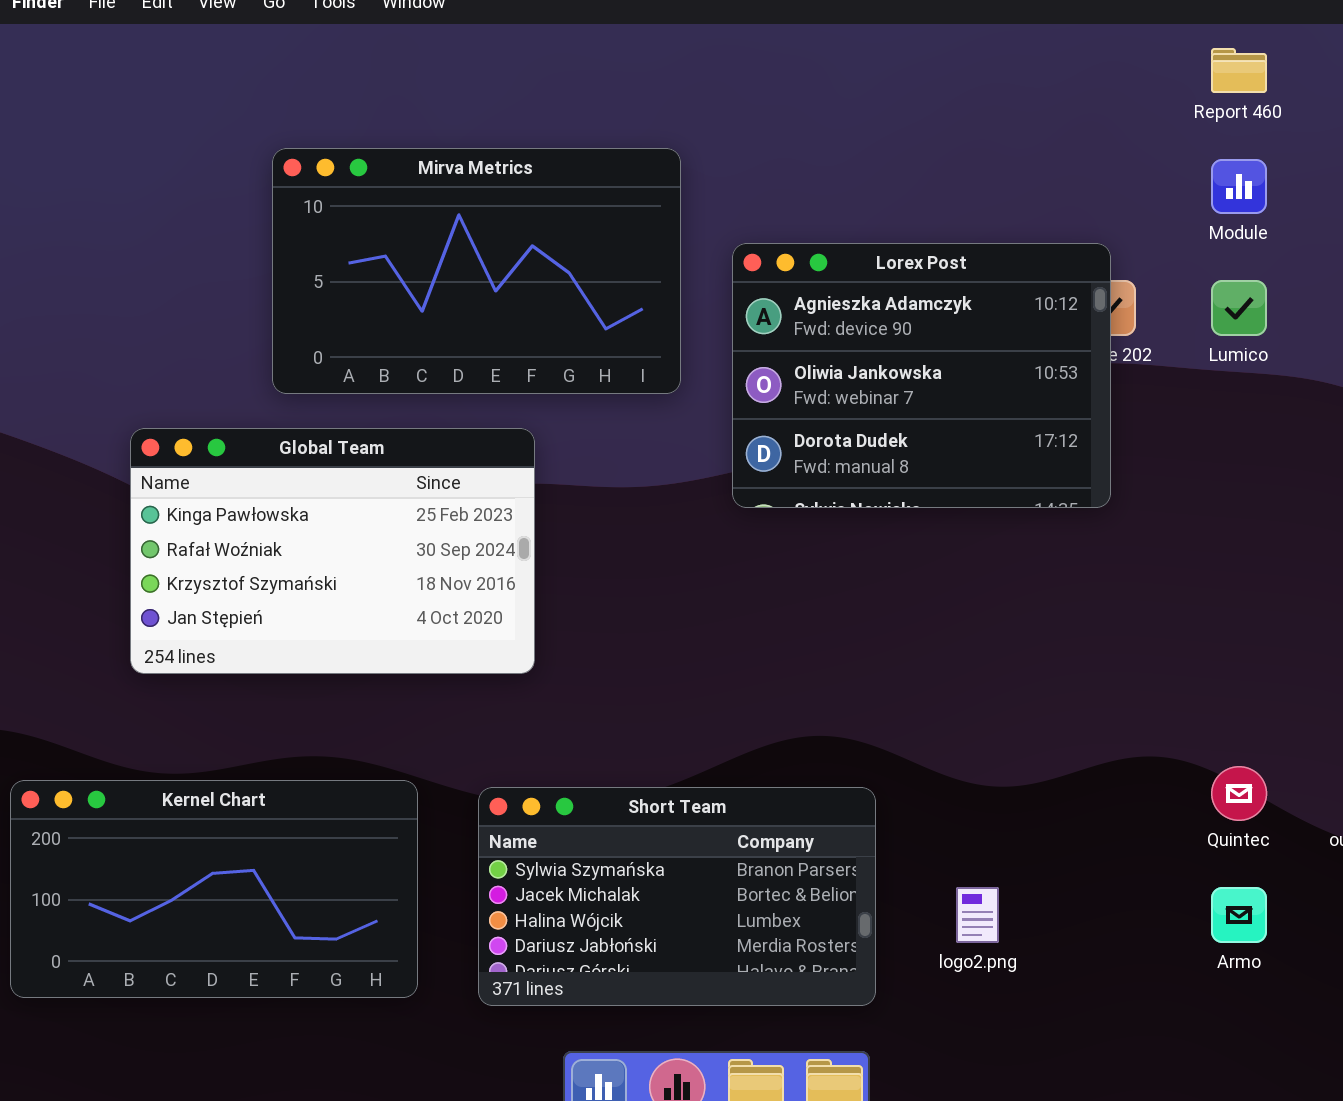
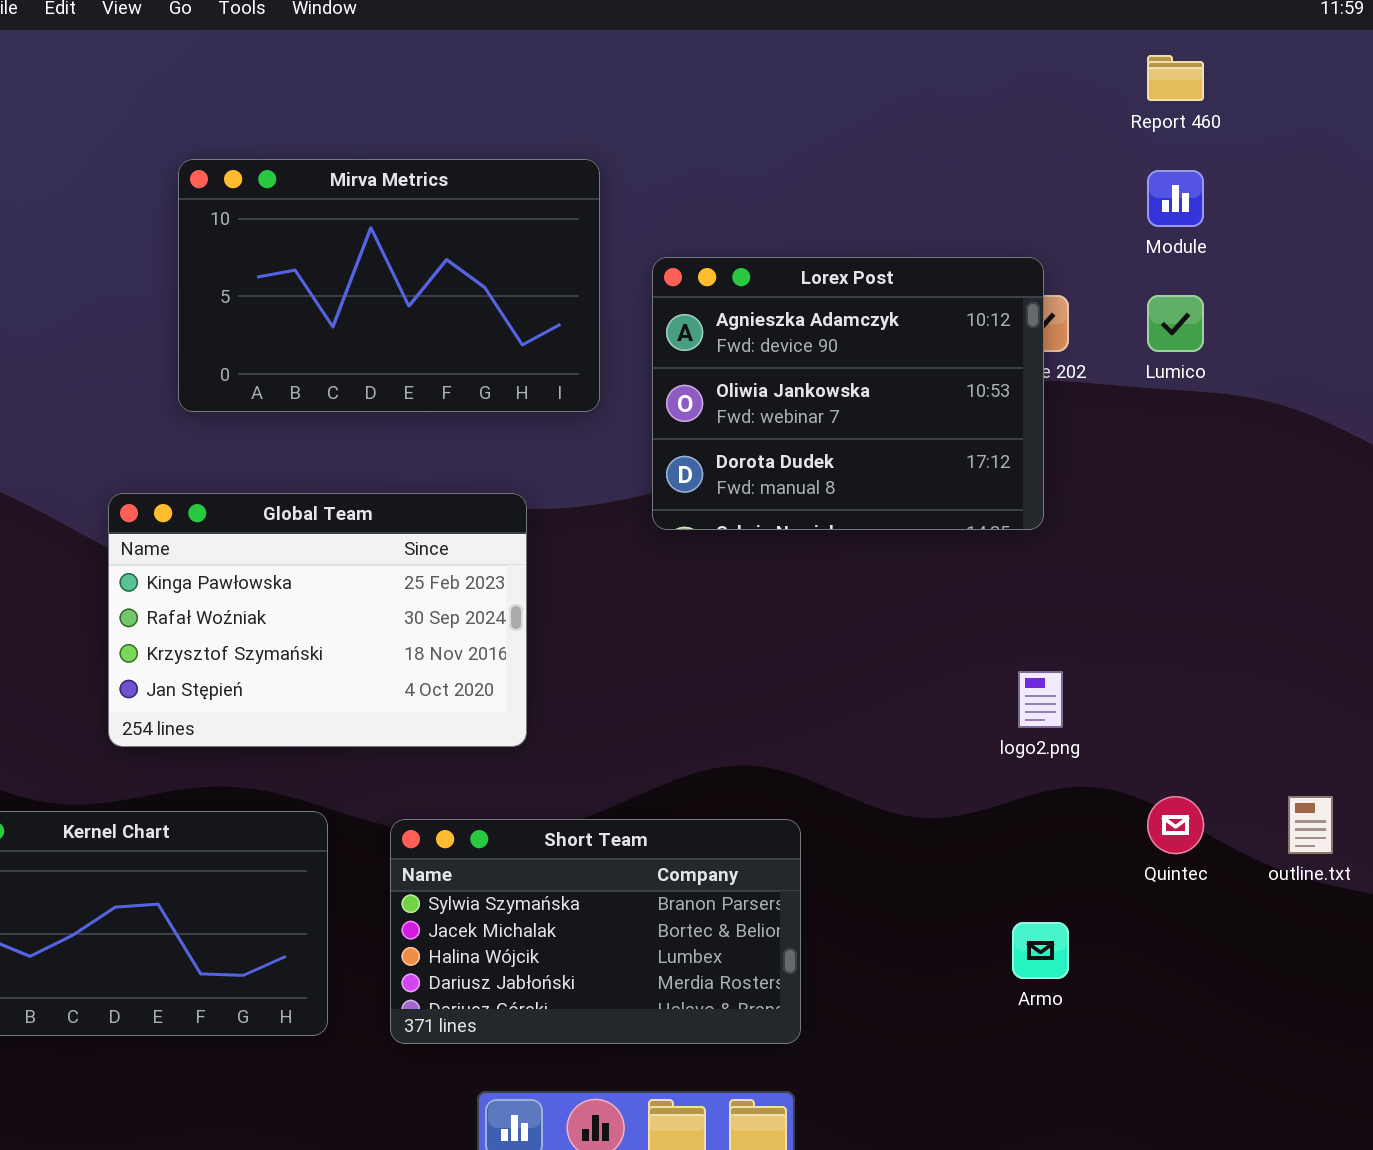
Global Team: [130,428,535,674] -> [108,493,527,747], moved
logo2.png: [956,887,999,943] -> [1018,671,1063,728], moved
Armo: [1211,887,1267,943] -> [1012,922,1069,979], moved

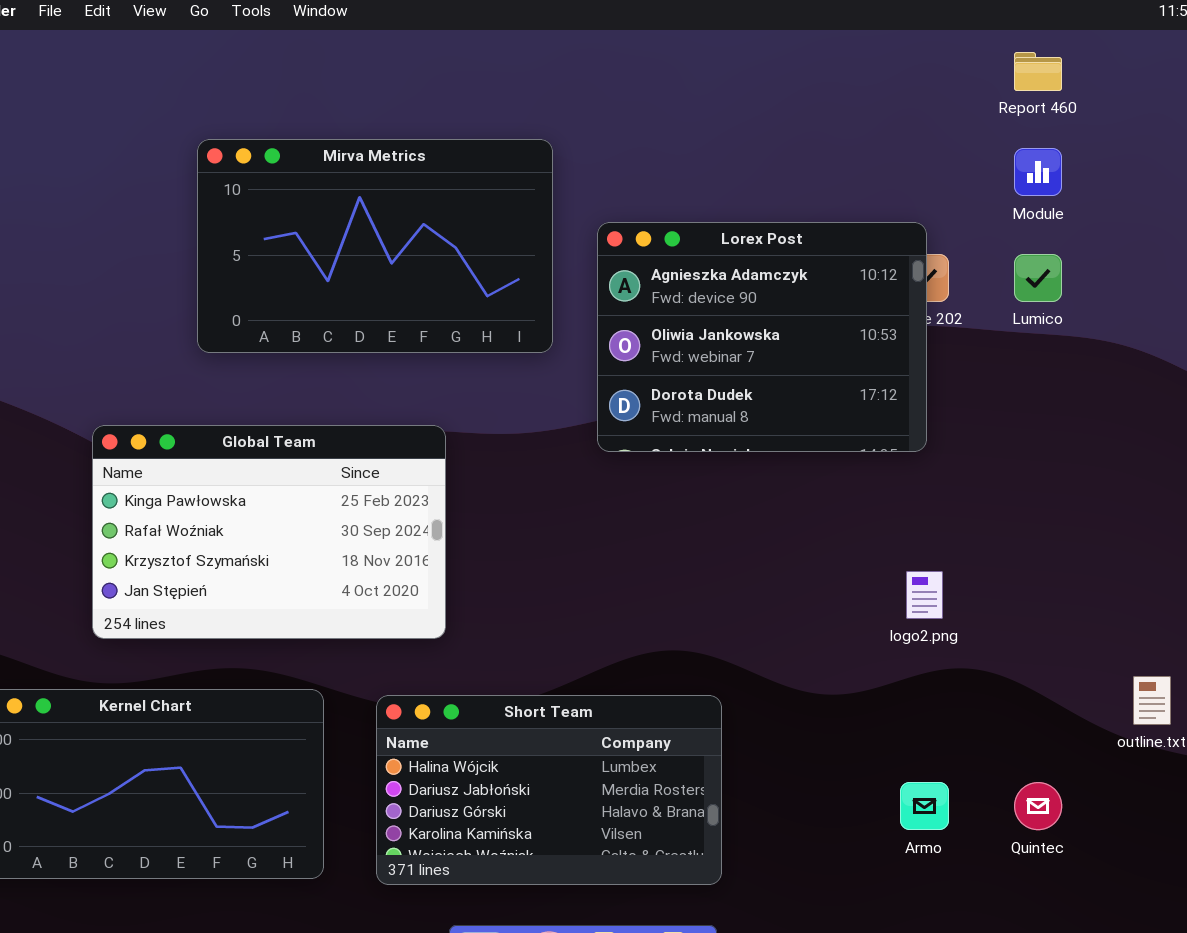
Global Team: [108,493,527,747] -> [92,425,446,639], moved
Quintec: [1147,796,1204,854] -> [1014,782,1062,830], moved
Short Team: [390,819,801,1044] -> [376,695,722,885], scrolled down 2 rows

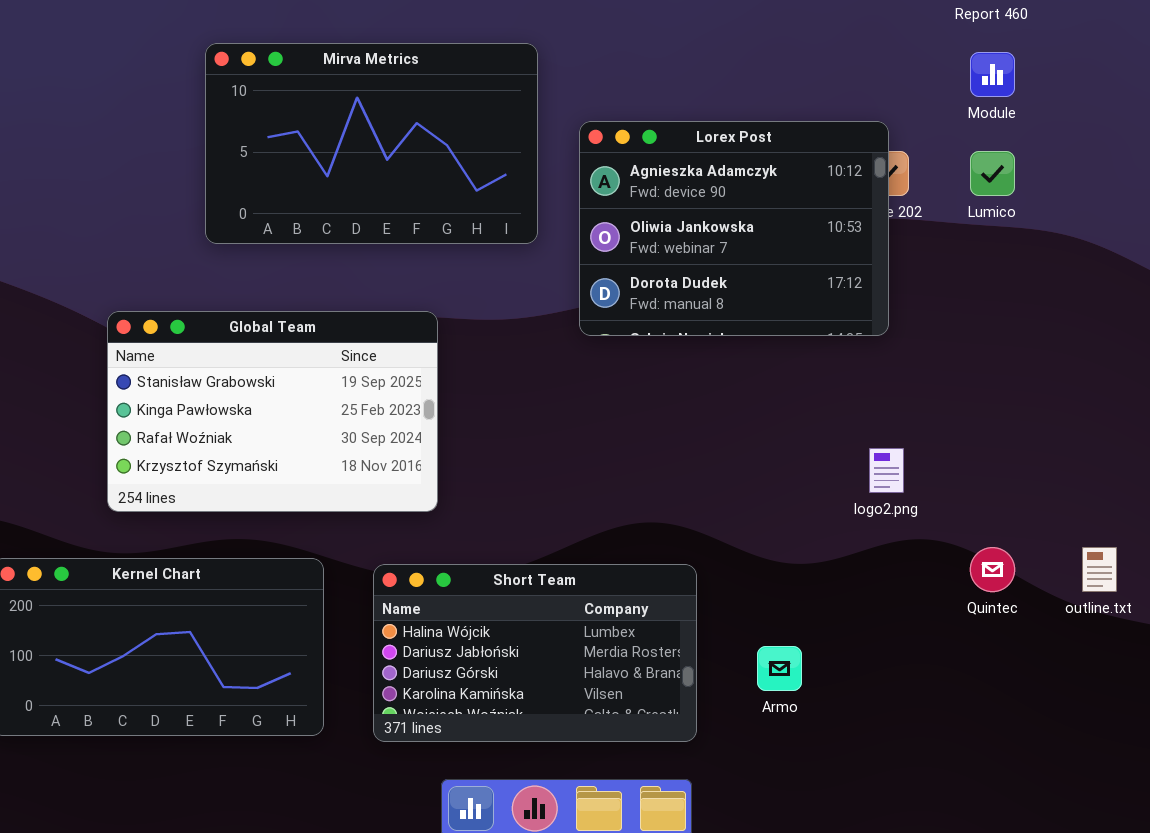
Global Team: [92,425,446,639] -> [107,311,438,512], scrolled up 1 row
Armo: [900,782,949,830] -> [757,646,802,691], moved
Quintec: [1014,782,1062,830] -> [970,547,1015,592], moved

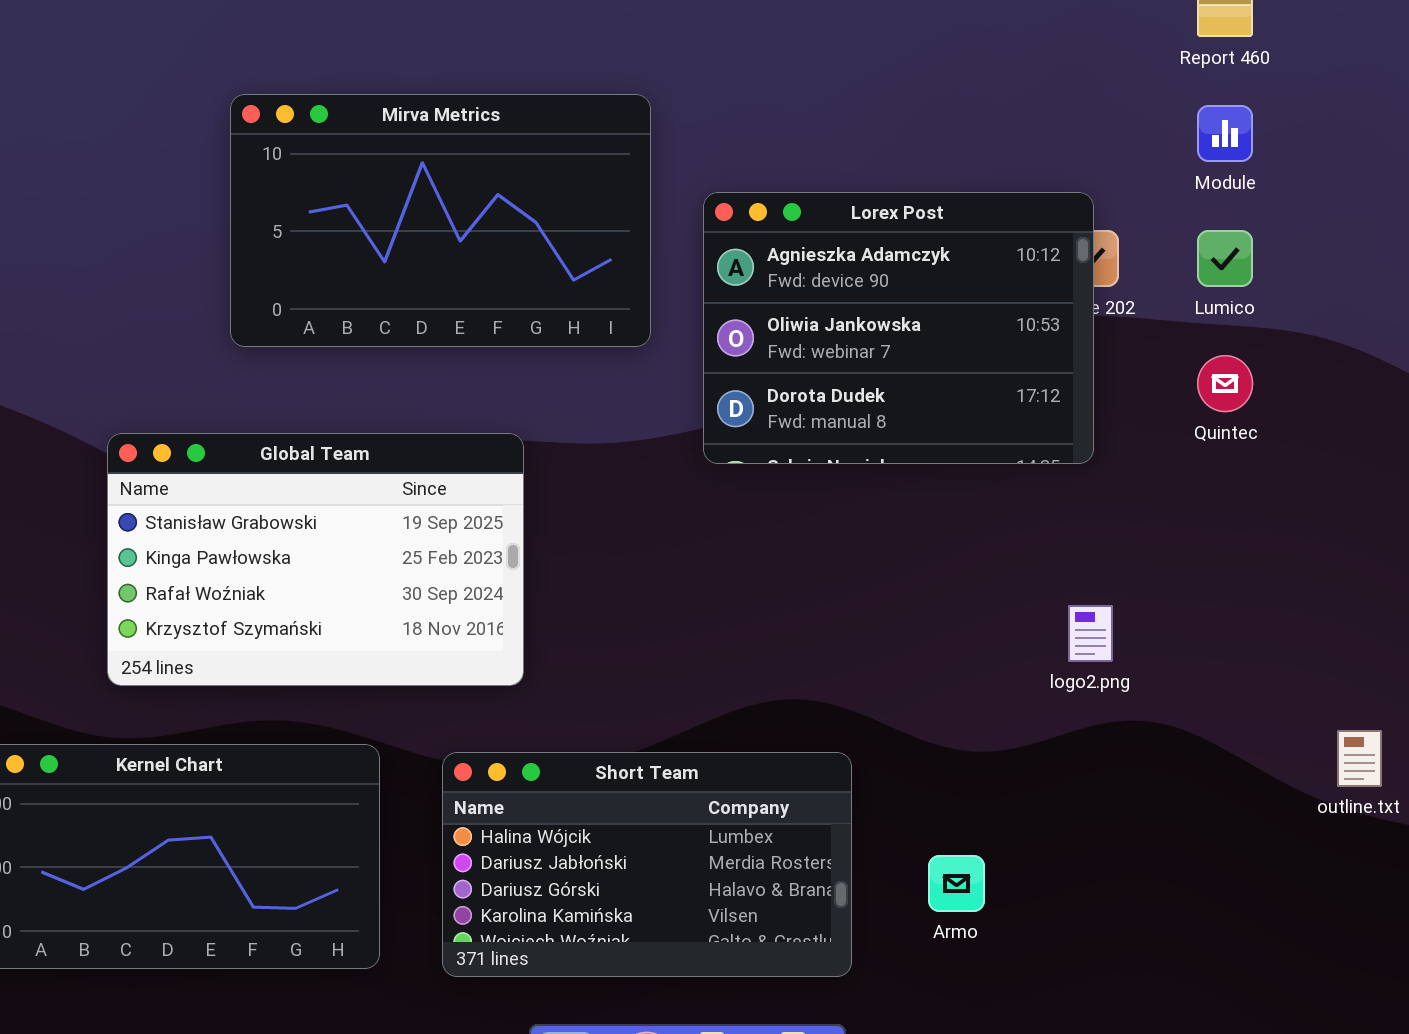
Quintec: [970,547,1015,592] -> [1197,355,1253,412], moved

